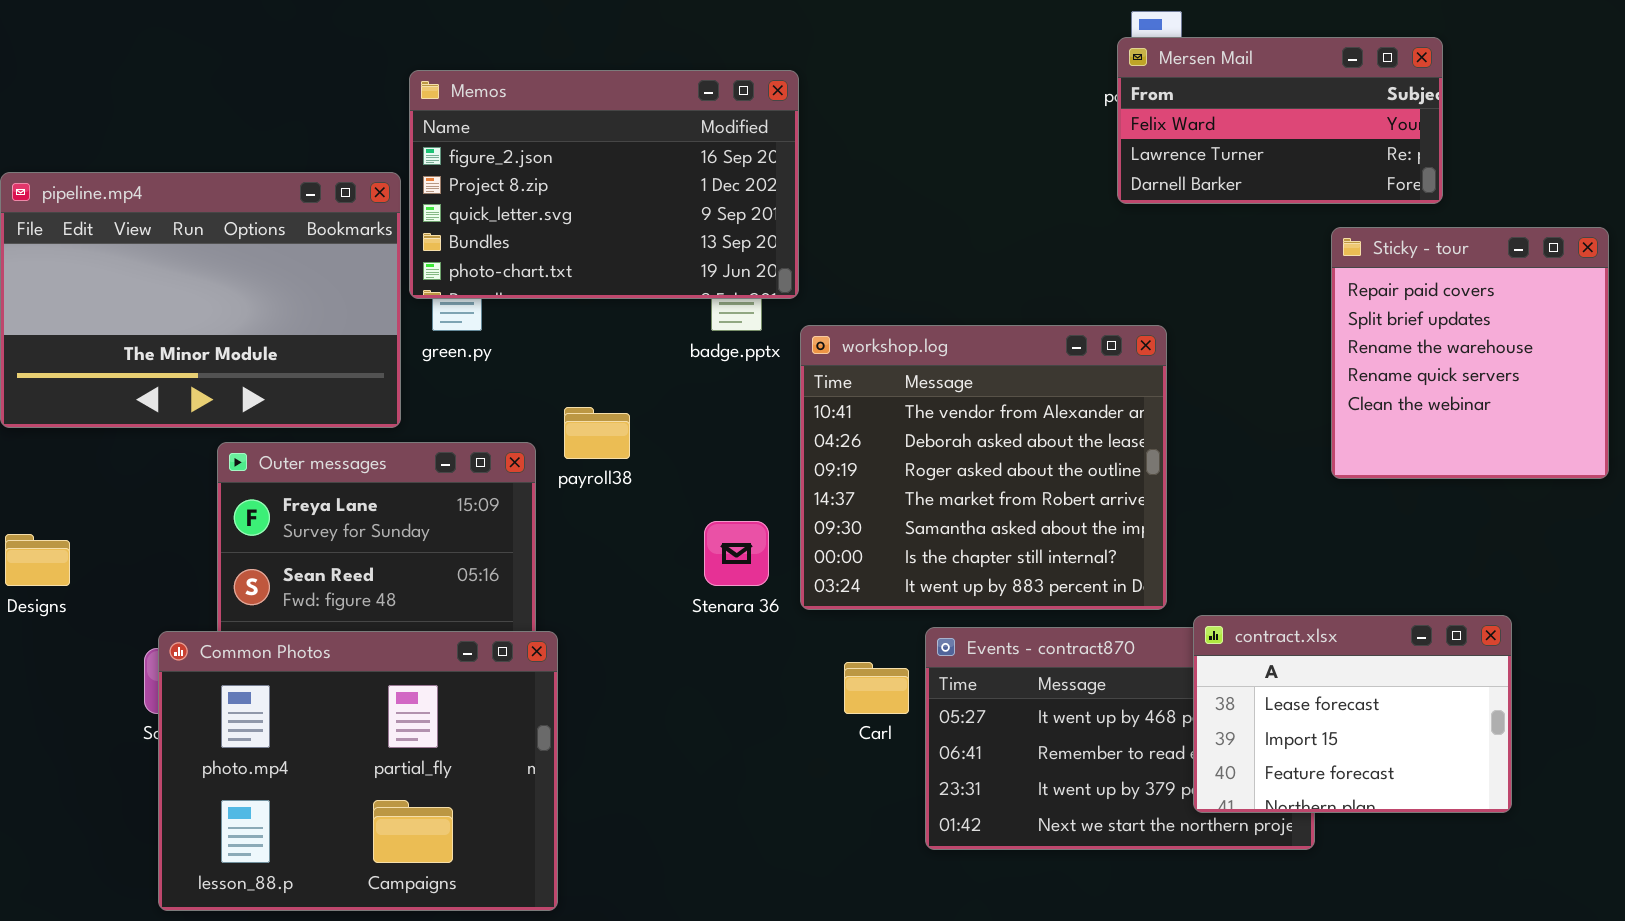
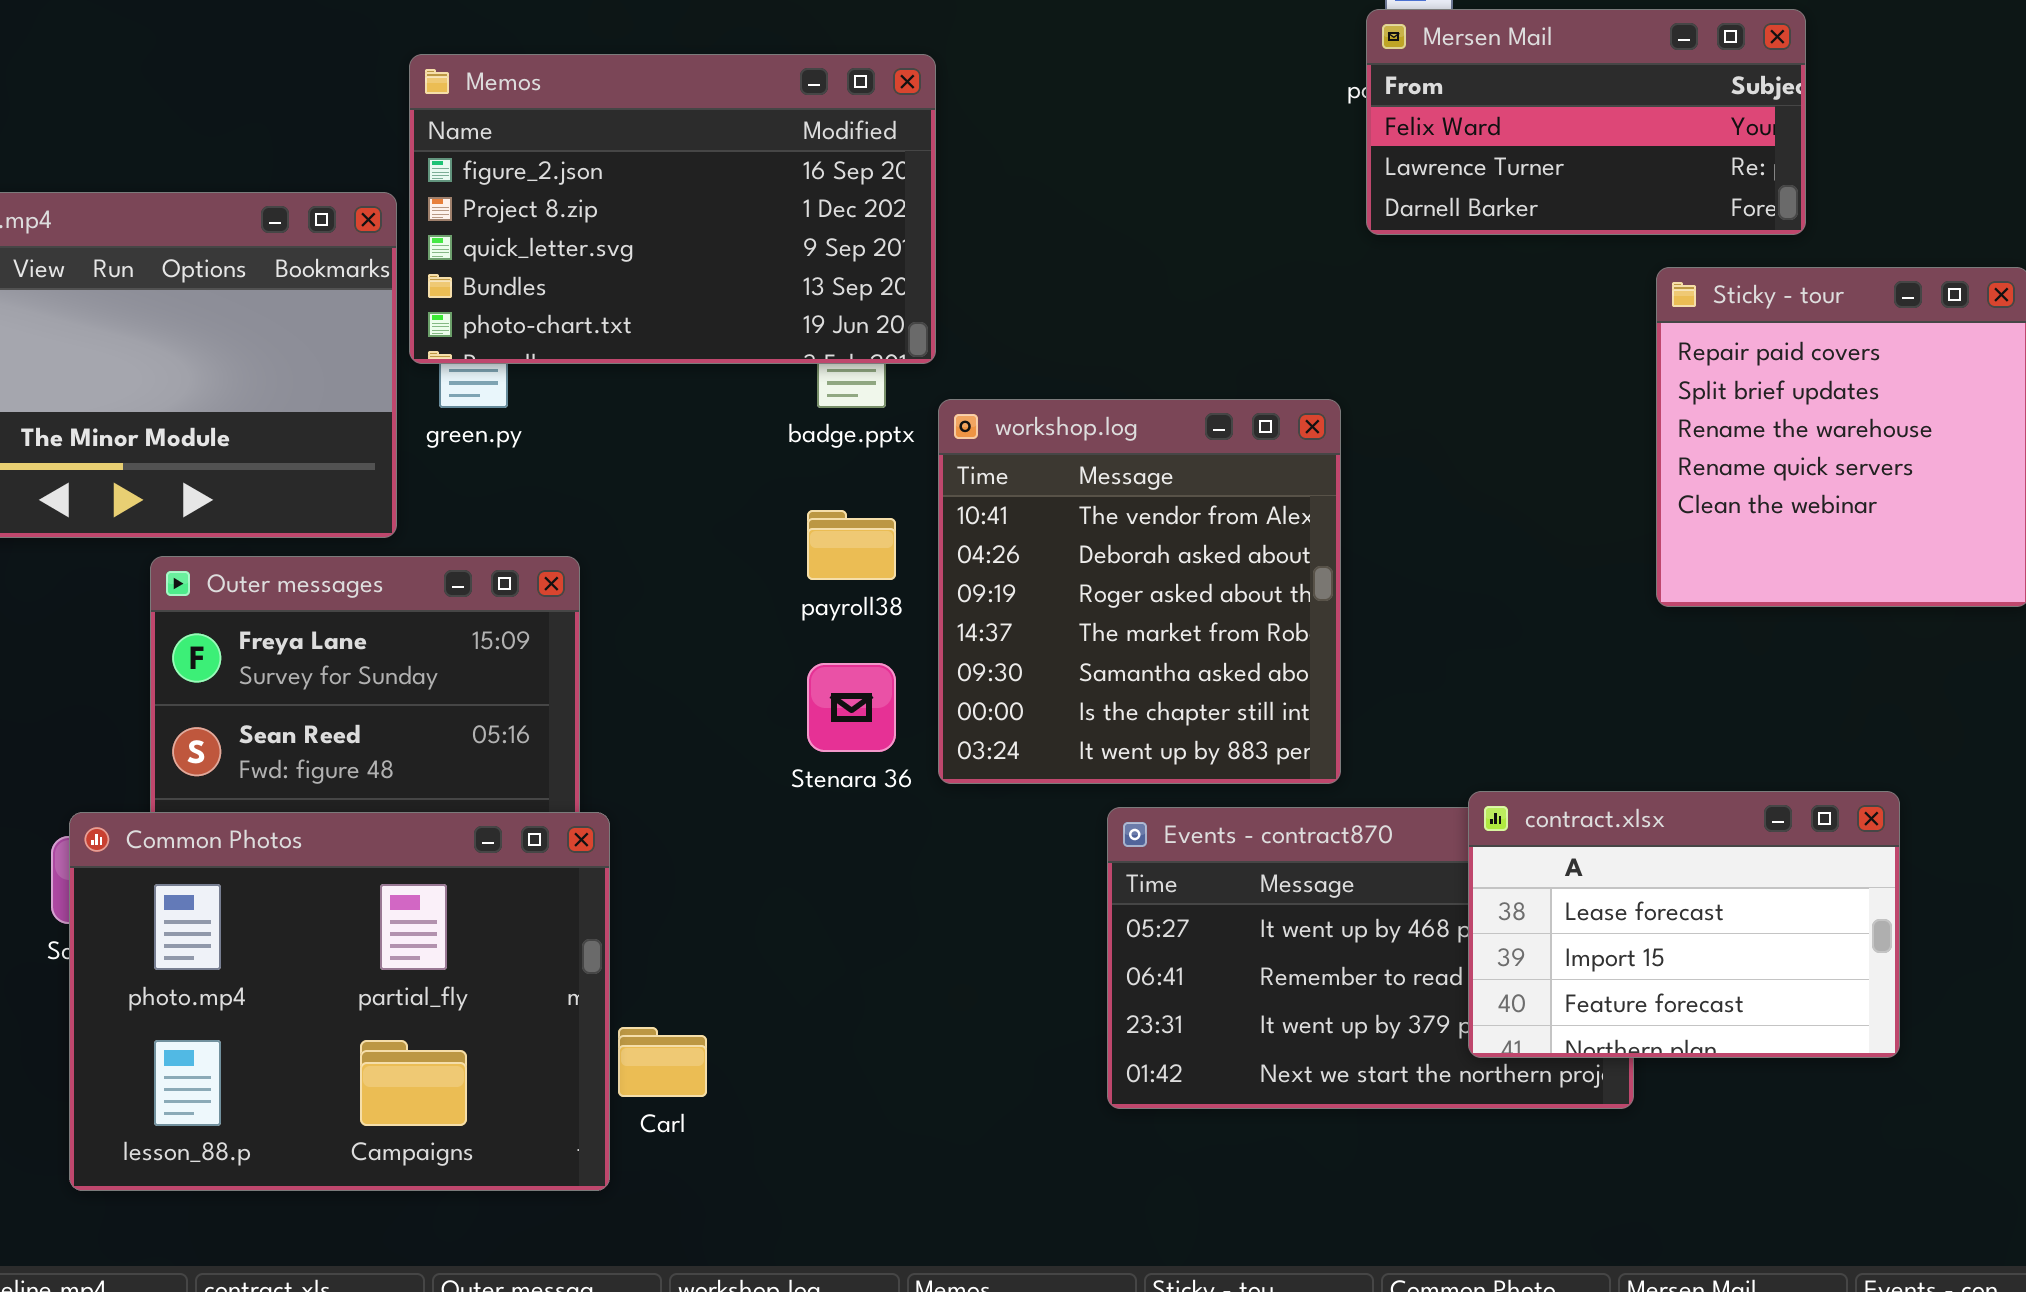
workshop.log: [800,325,1167,610] -> [938,399,1341,784], resized
payroll38: [564,407,630,459] -> [807,510,896,580], moved
Carl: [844,662,909,714] -> [618,1027,707,1097], moved

